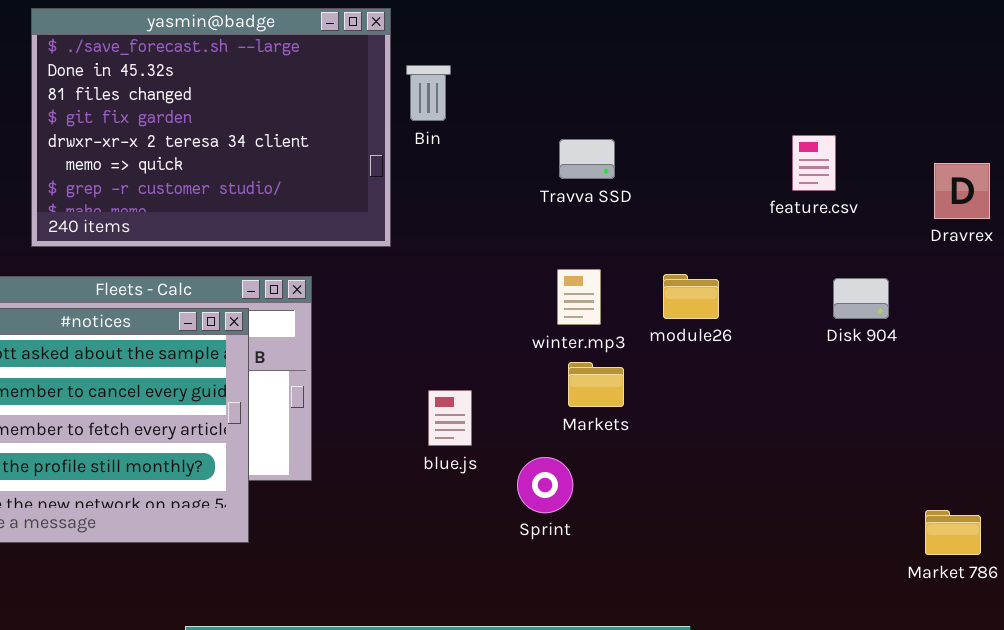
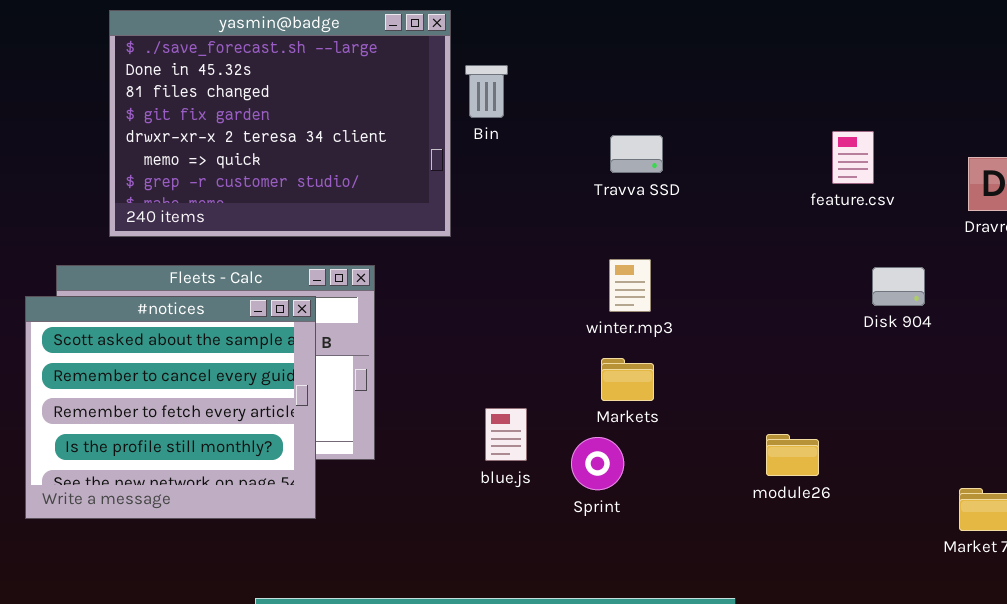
module26: [663,274,719,319] -> [766,434,819,476], moved
Markets: [568,362,624,407] -> [601,358,654,401], moved
blue.js: [428,390,472,446] -> [485,408,527,461], moved

